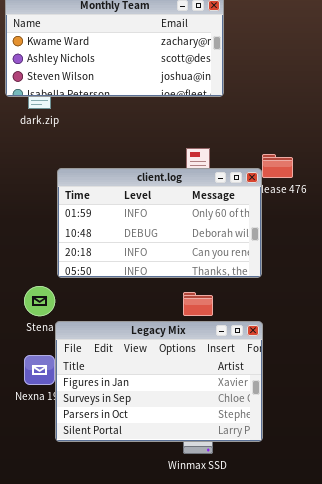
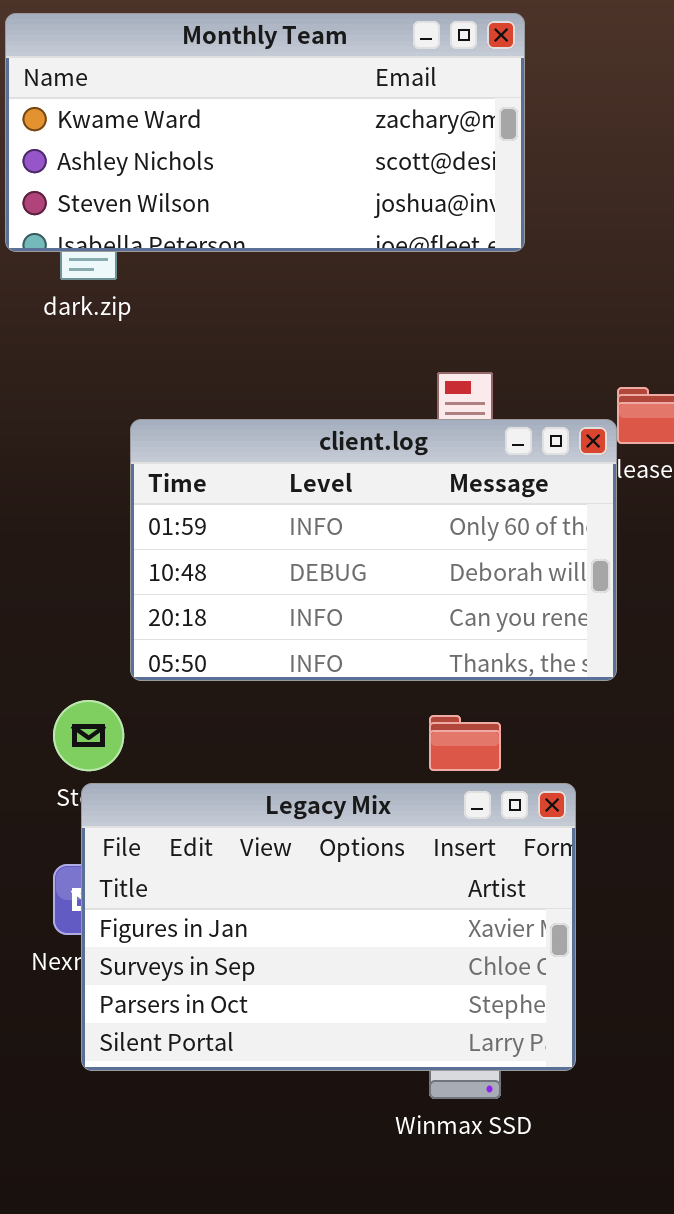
Legacy Mix: [55,321,263,442] -> [81,783,576,1071], moved

